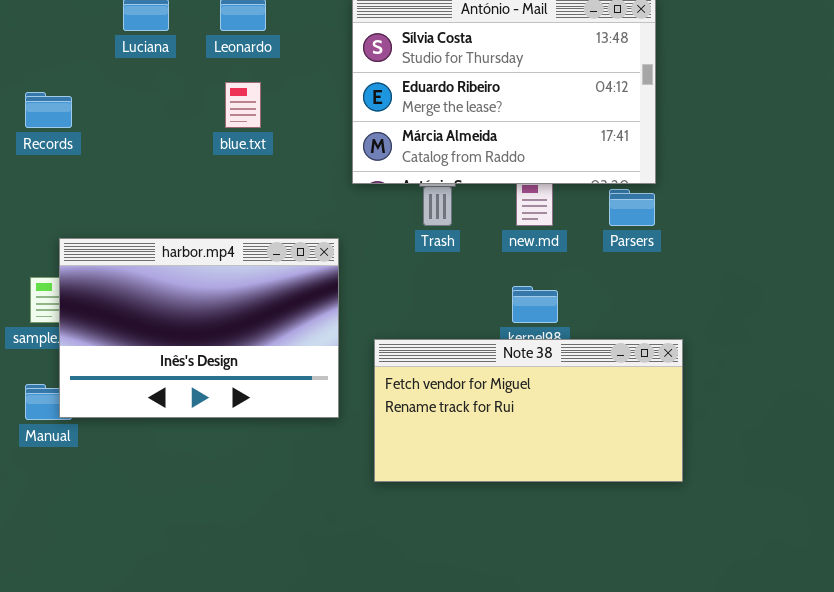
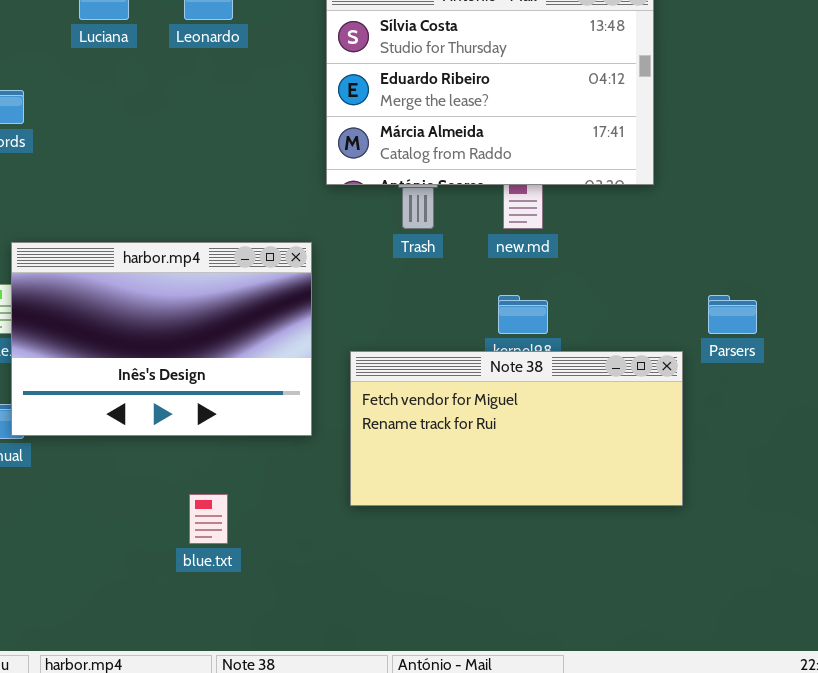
blue.txt: [225,82,261,128] -> [189,494,228,544], moved
Parsers: [609,189,655,226] -> [708,295,757,334], moved

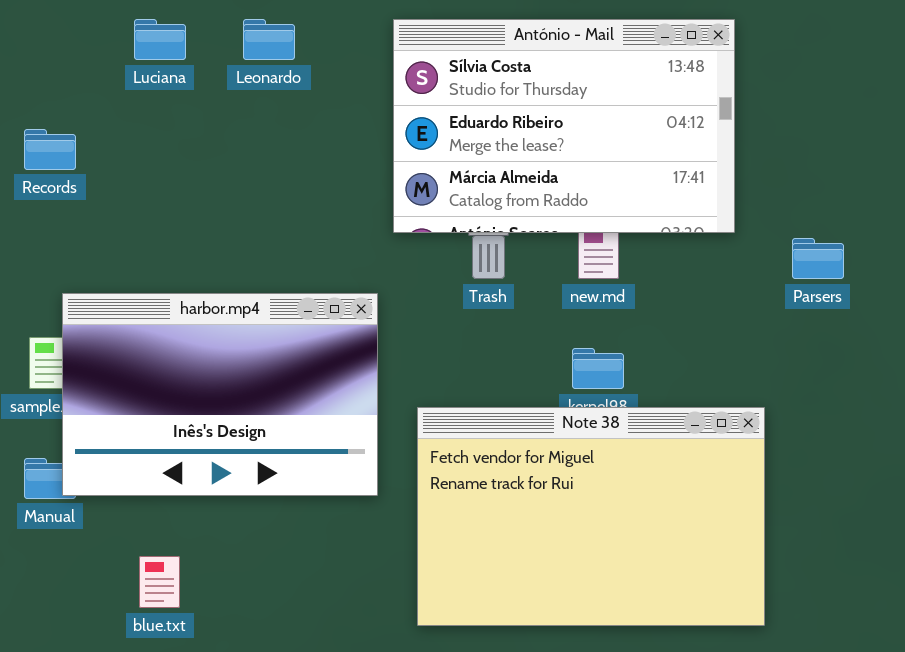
Parsers: [708,295,757,334] -> [792,238,844,279], moved
Note 38: [350,351,683,506] -> [417,407,765,626], resized
blue.txt: [189,494,228,544] -> [139,556,180,608], moved

